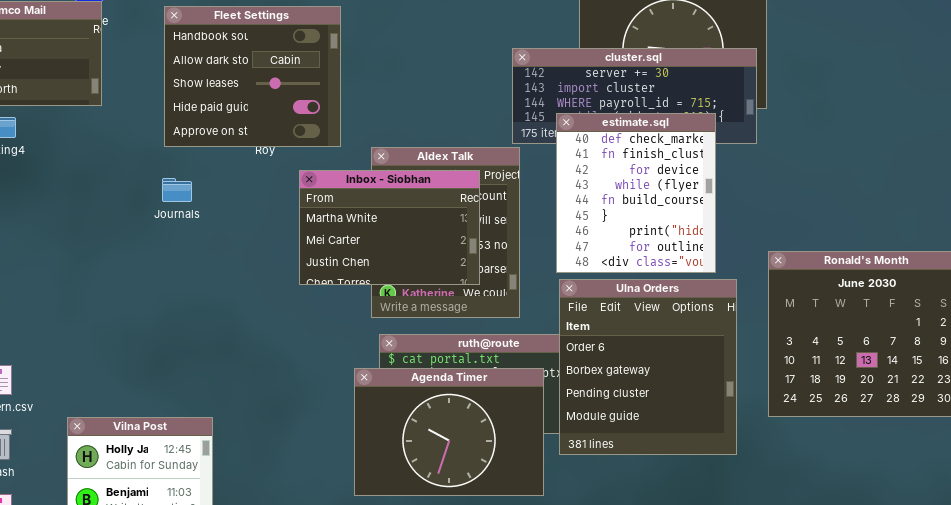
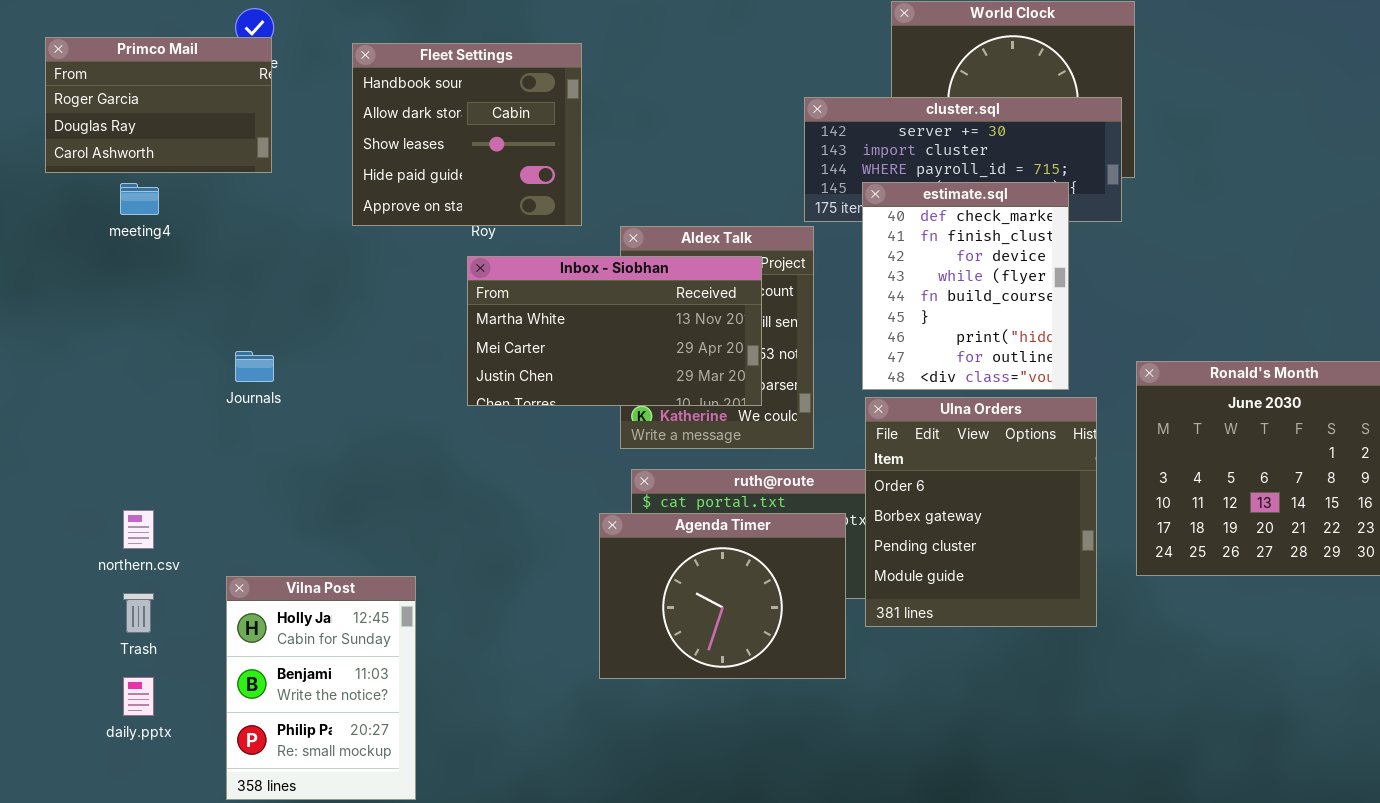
Inbox - Siobhan: [299,170,480,285] -> [467,256,762,406], resized
Journals: [162,178,192,202] -> [235,351,274,382], moved

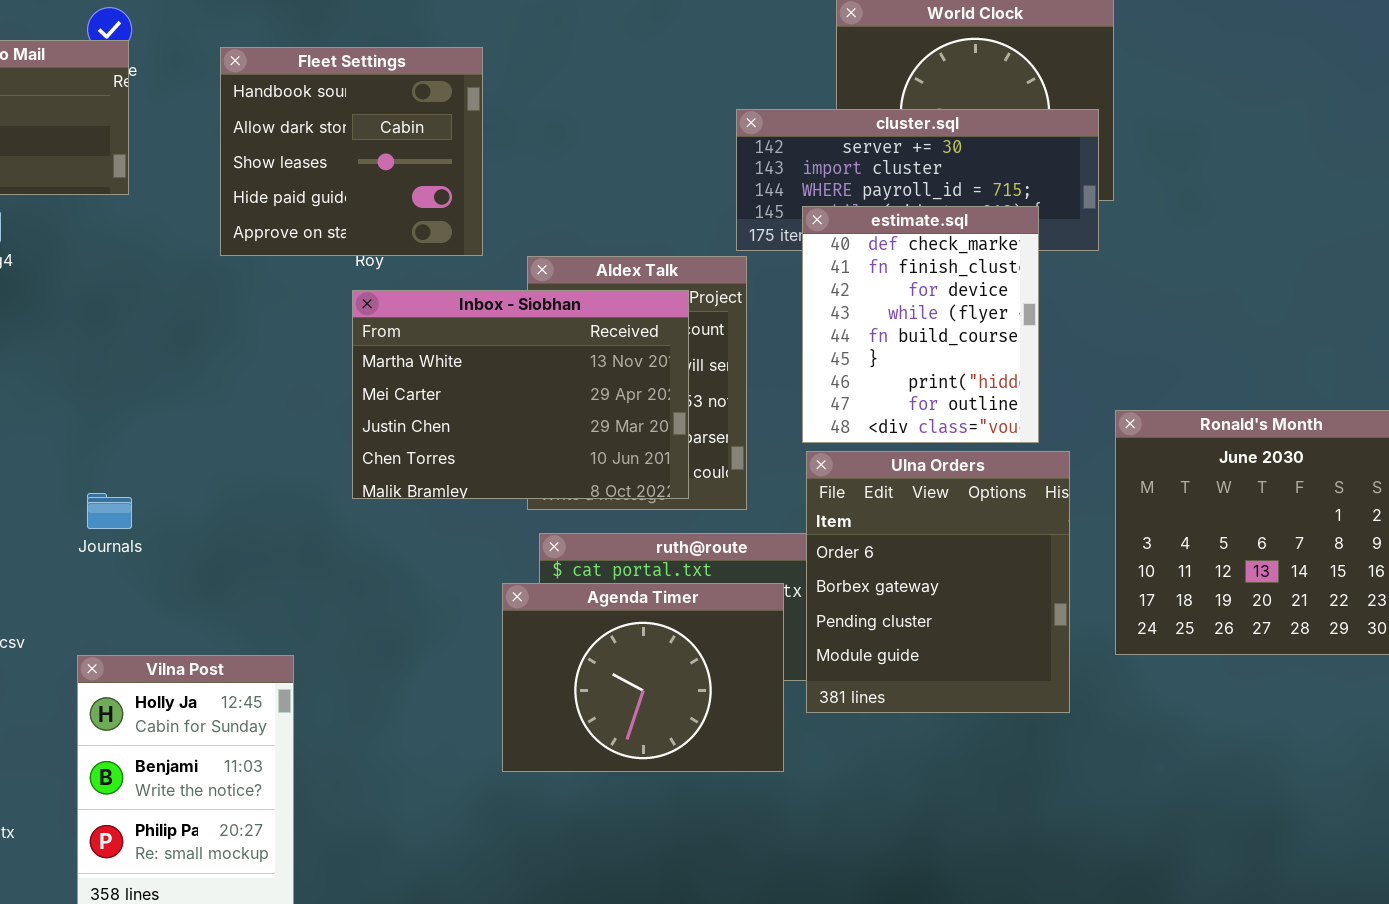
Inbox - Siobhan: [467,256,762,406] -> [352,290,689,499], resized
Journals: [235,351,274,382] -> [87,493,132,529], moved

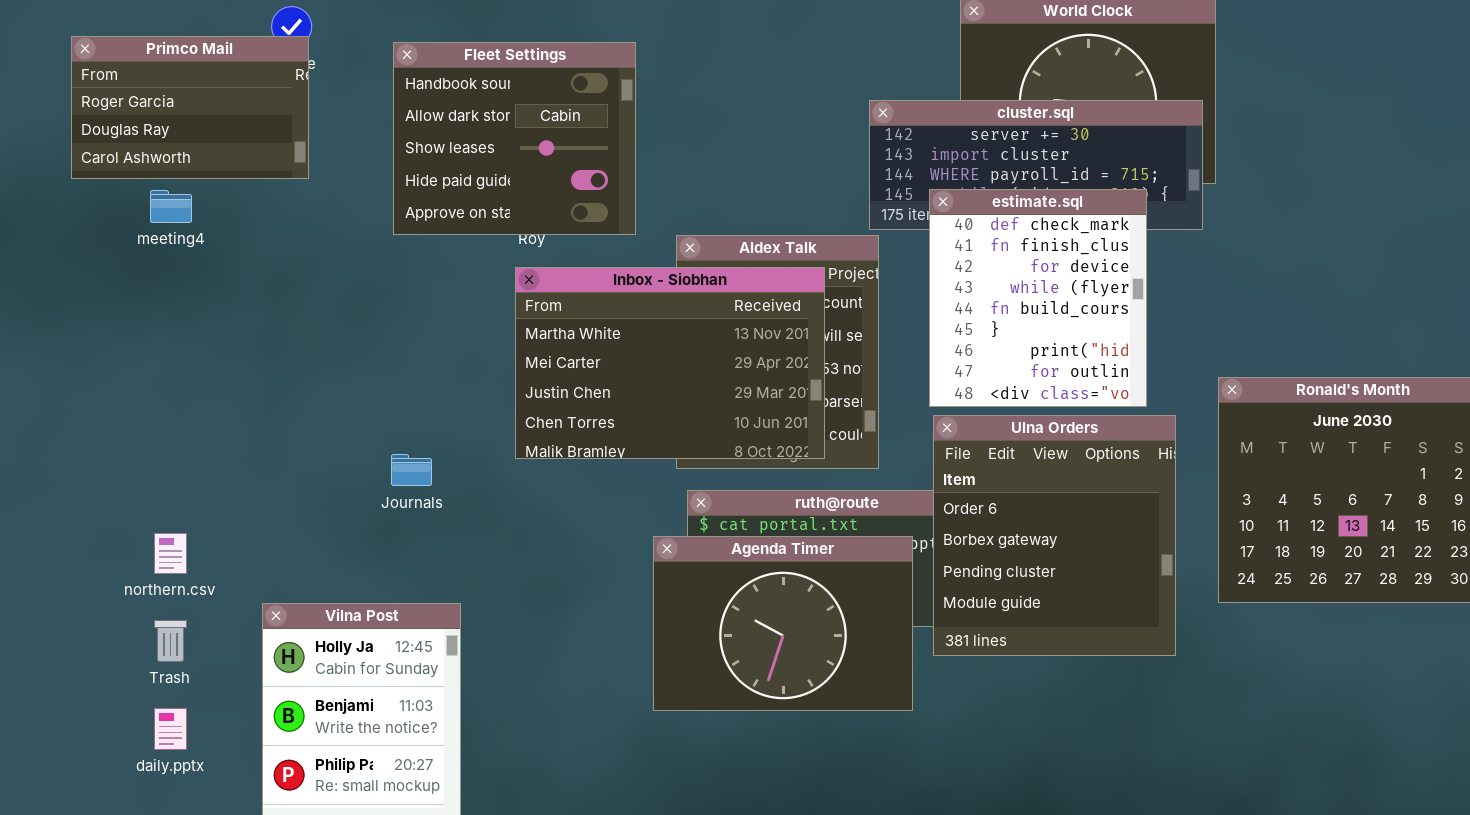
Journals: [87,493,132,529] -> [391,454,432,486], moved

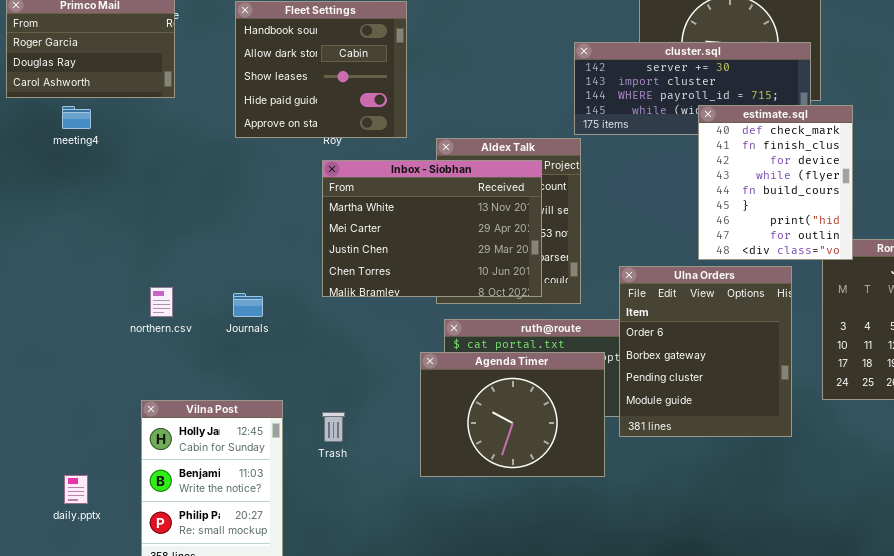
estimate.sql: [929,189,1147,407] -> [698,105,853,260], moved
northern.csv: [154,533,187,574] -> [150,287,173,317], moved
Trash: [154,620,187,662] -> [322,412,345,442], moved

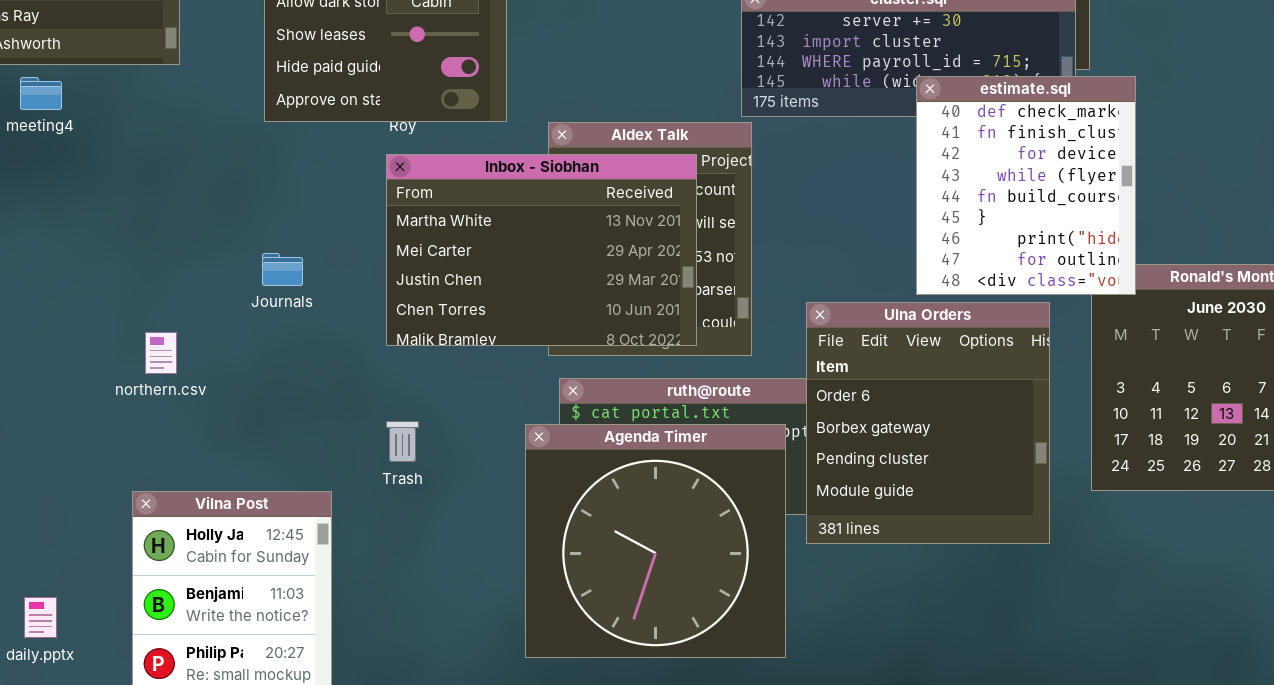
Journals: [233,293,263,317] -> [262,253,303,286], moved
Agenda Timer: [420,352,605,477] -> [525,424,786,658], resized
Trash: [322,412,345,442] -> [386,421,419,462], moved

